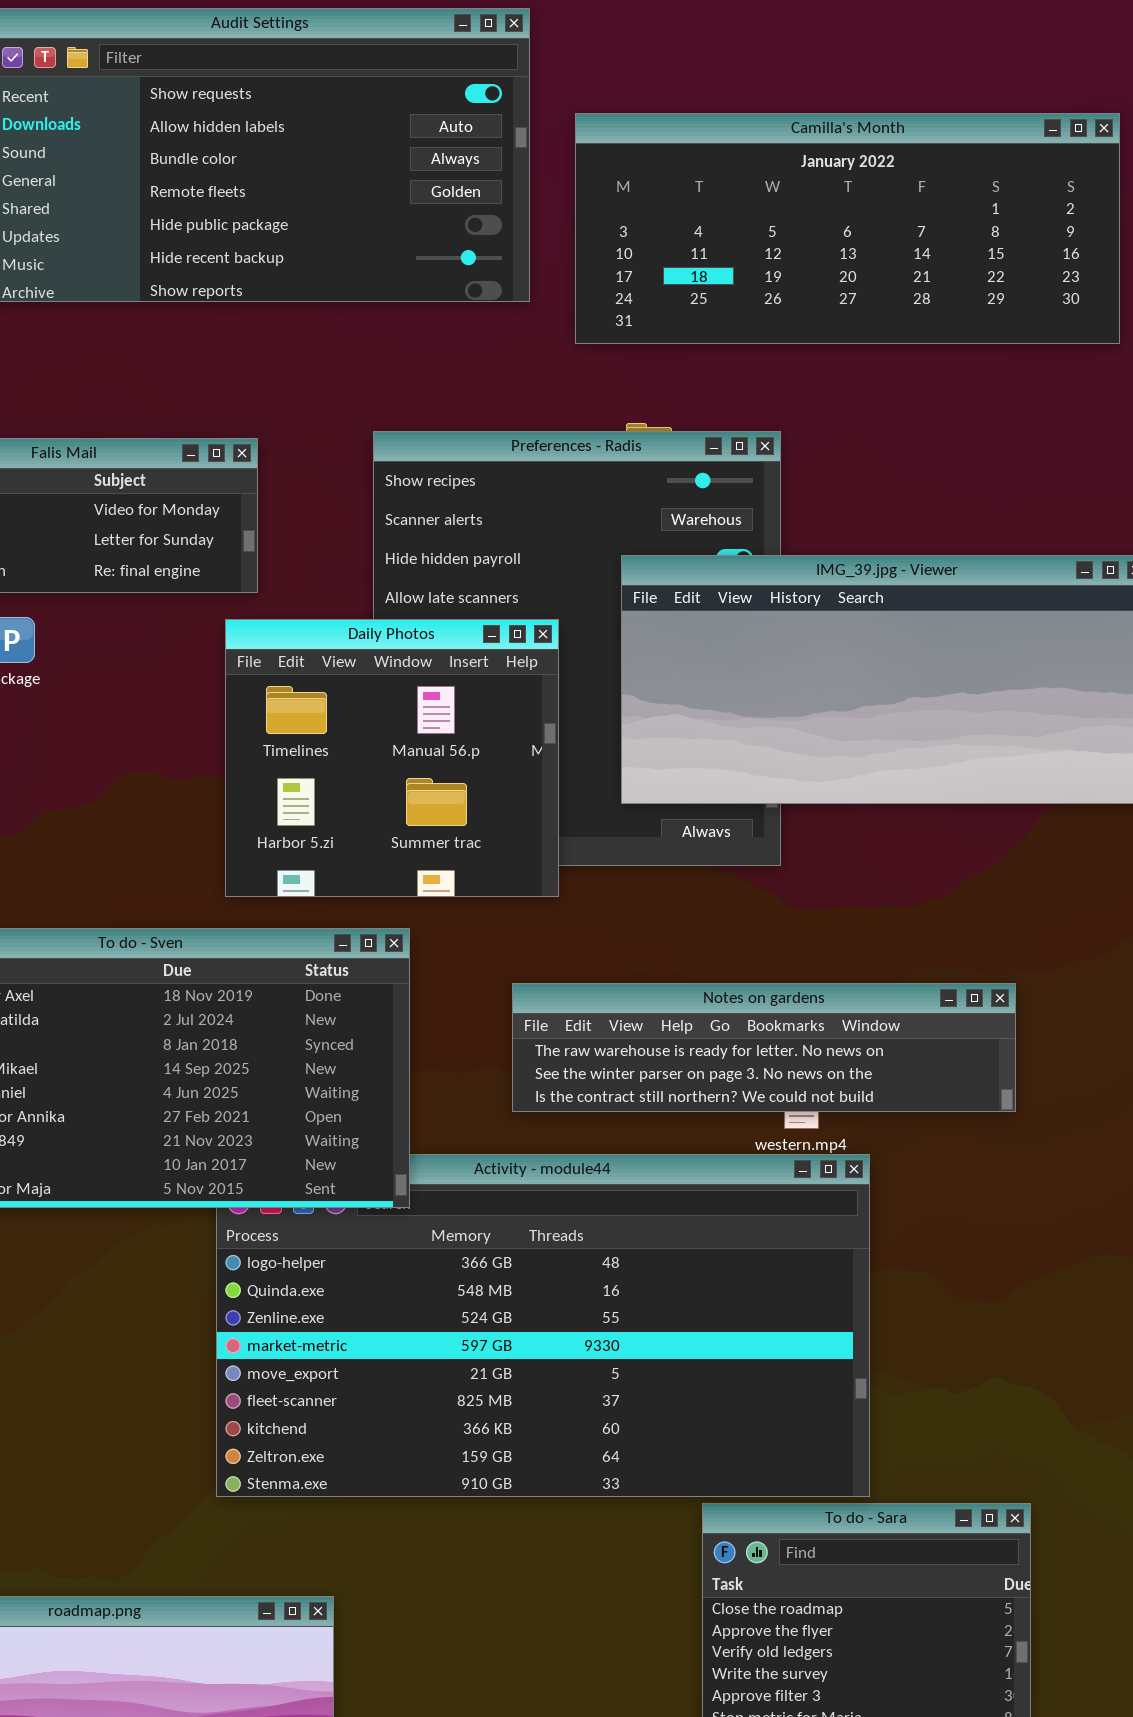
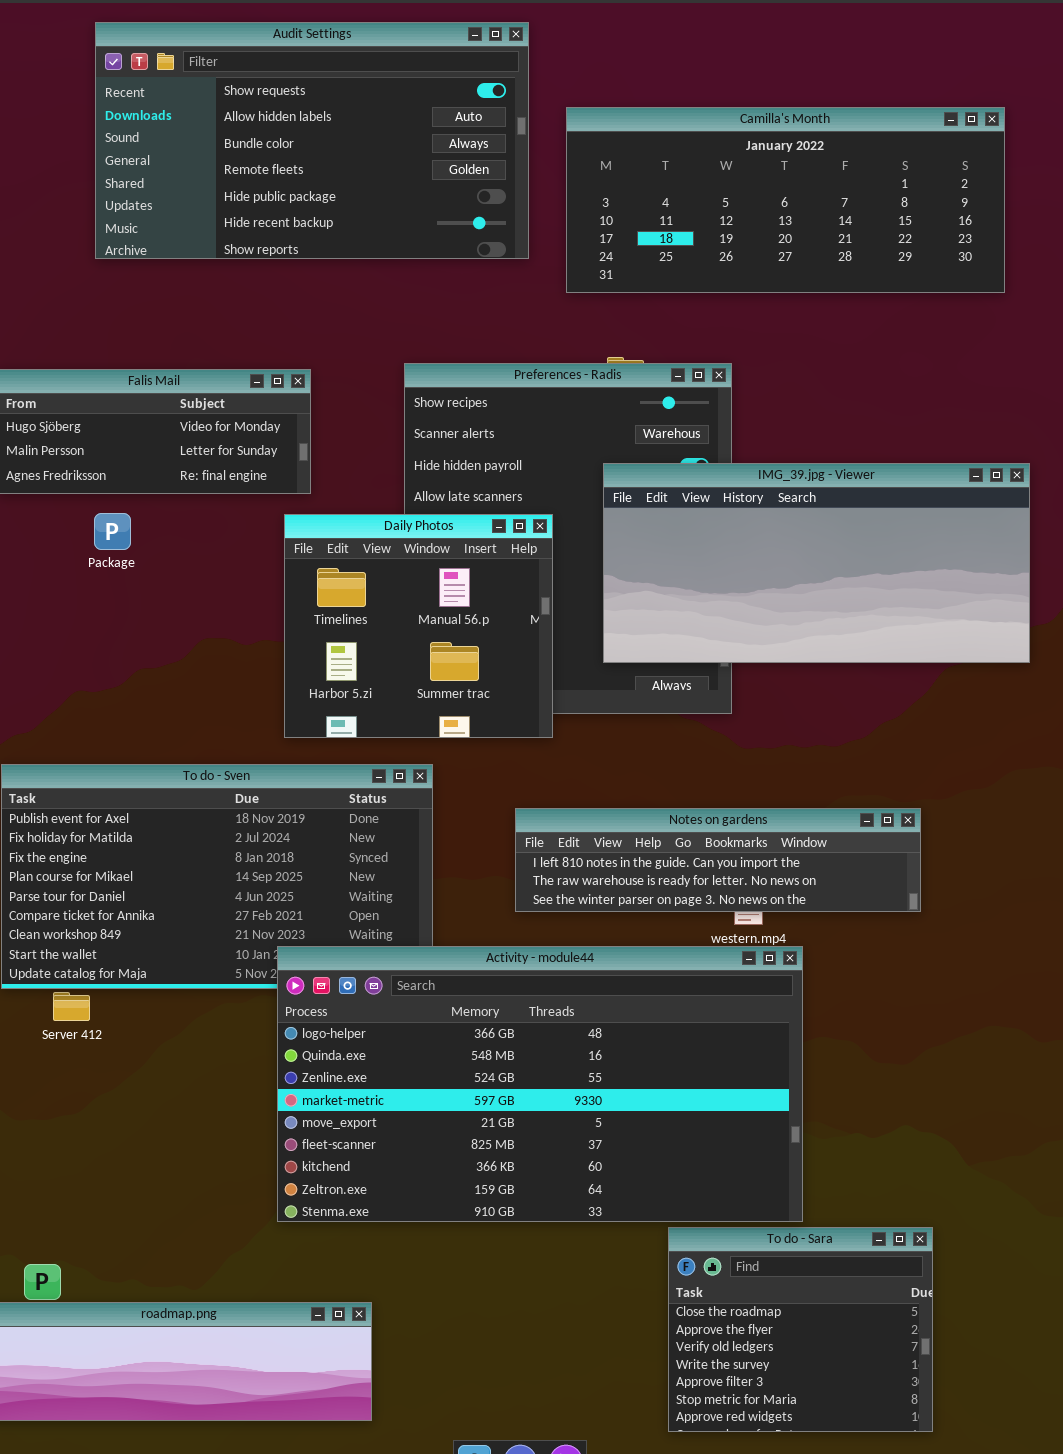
Notes on gardens: [512,983,1016,1112] -> [515,808,921,912], scrolled up 1 row
Activity - module44: [216,1154,870,1497] -> [277,946,803,1222], raised

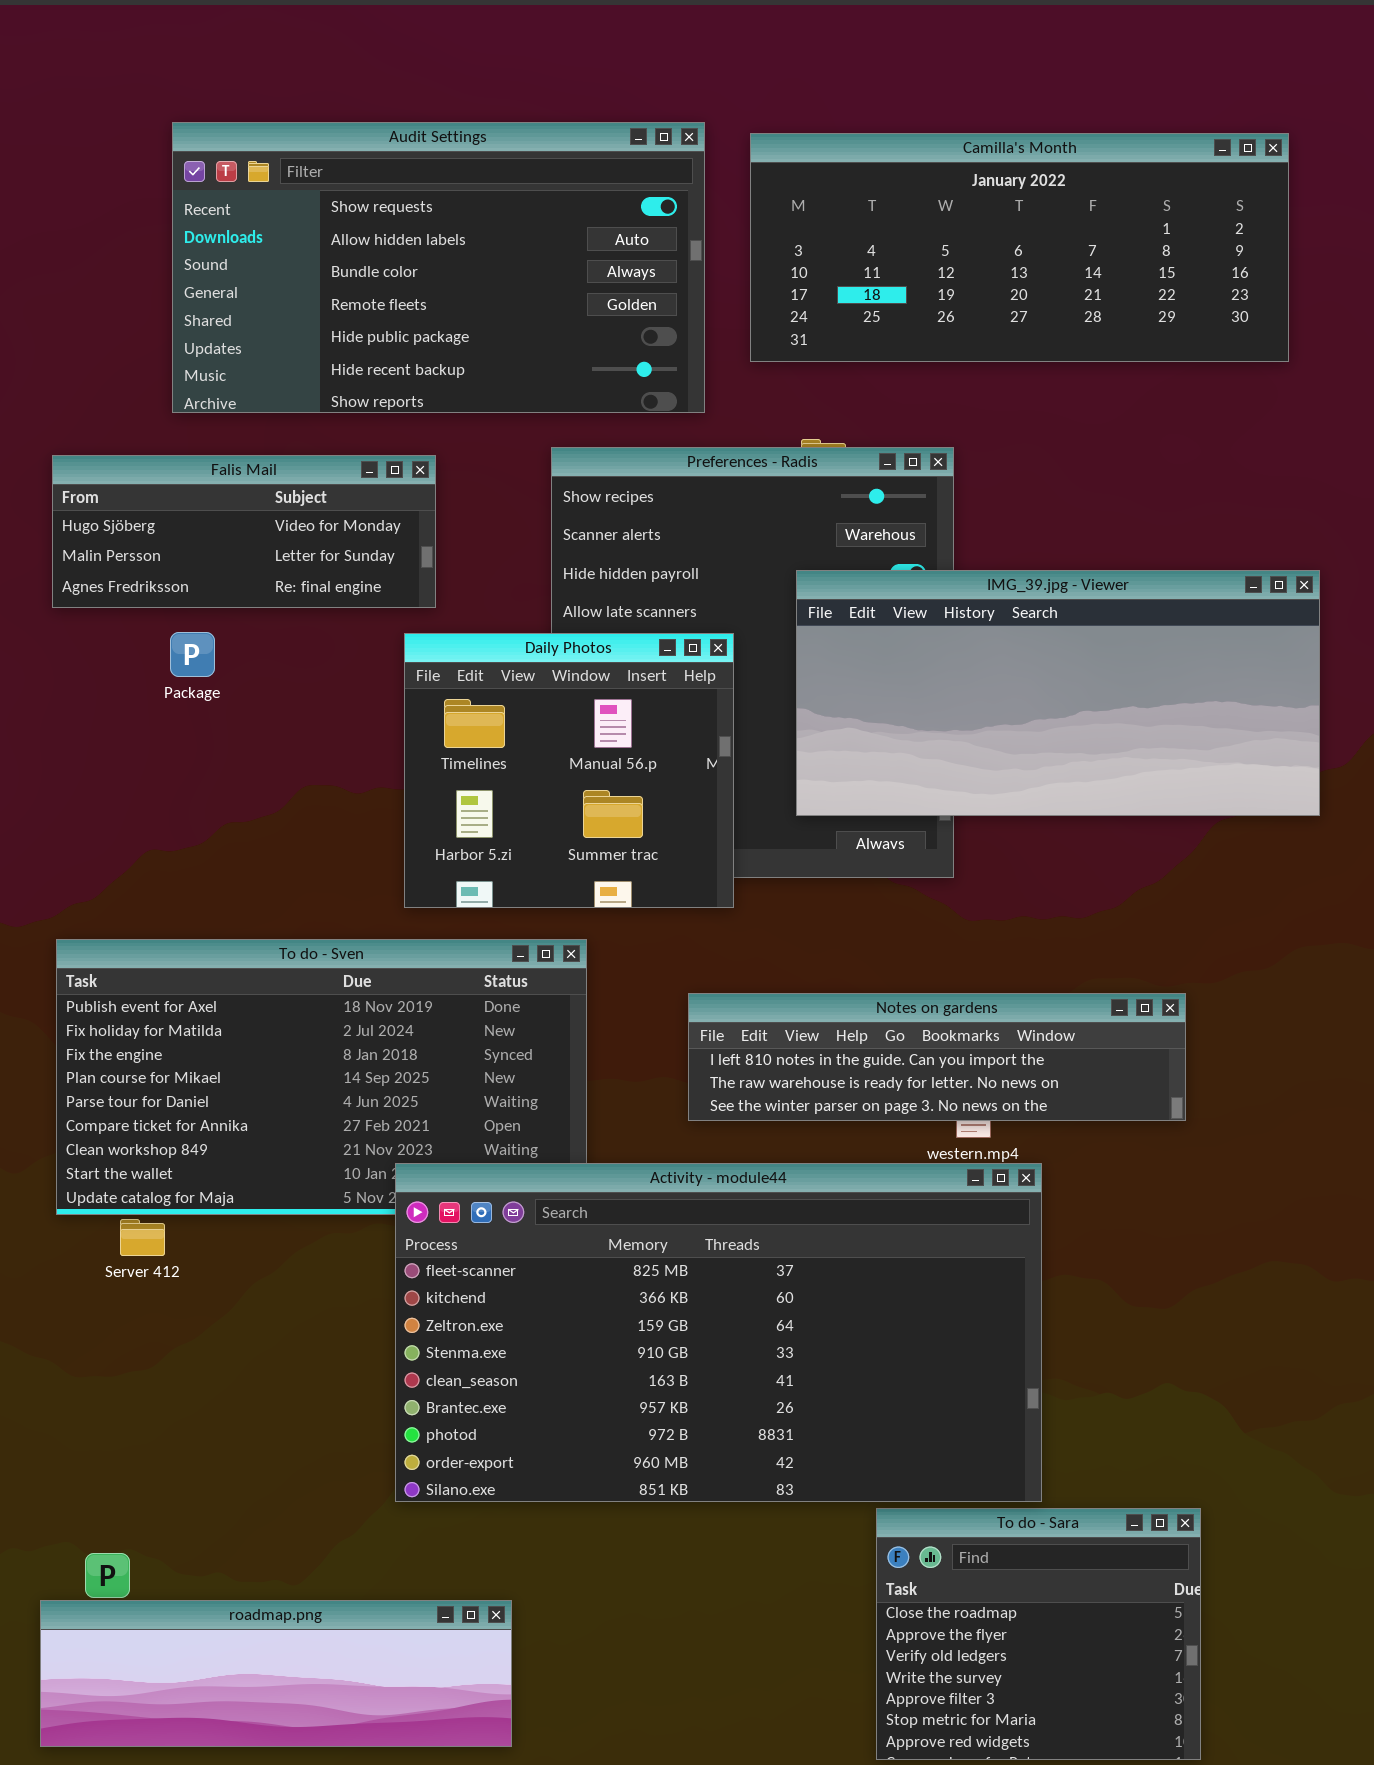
Audit Settings: [95,22,529,259] -> [172,122,705,413], moved
Activity - module44: [277,946,803,1222] -> [395,1163,1042,1502], scrolled down 5 rows

